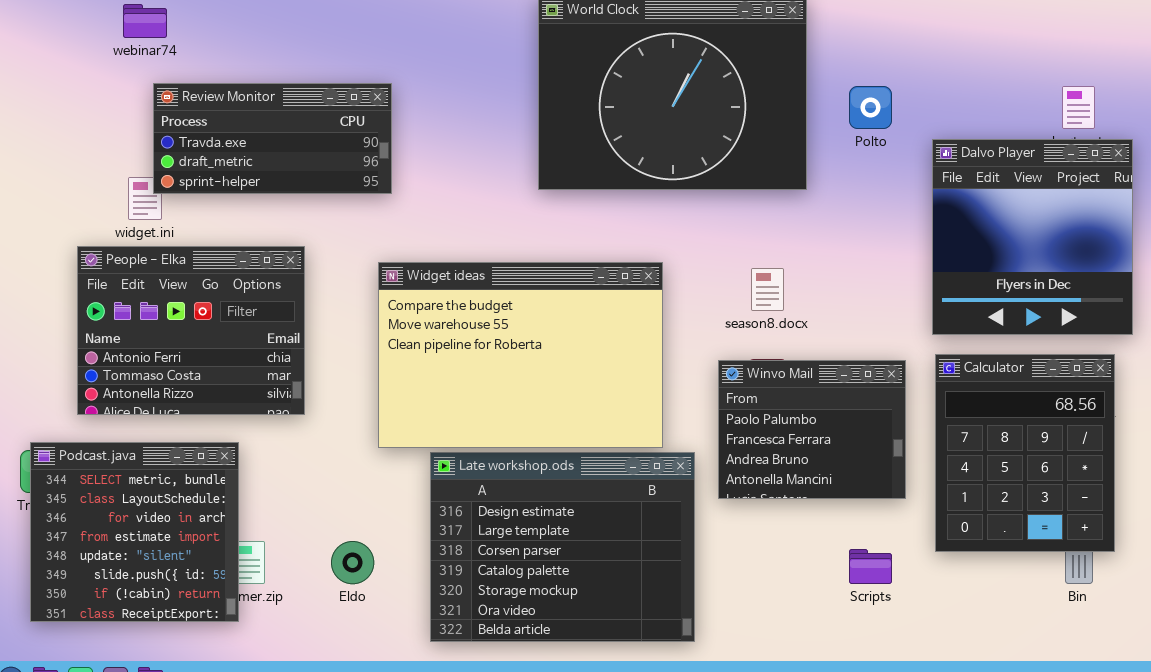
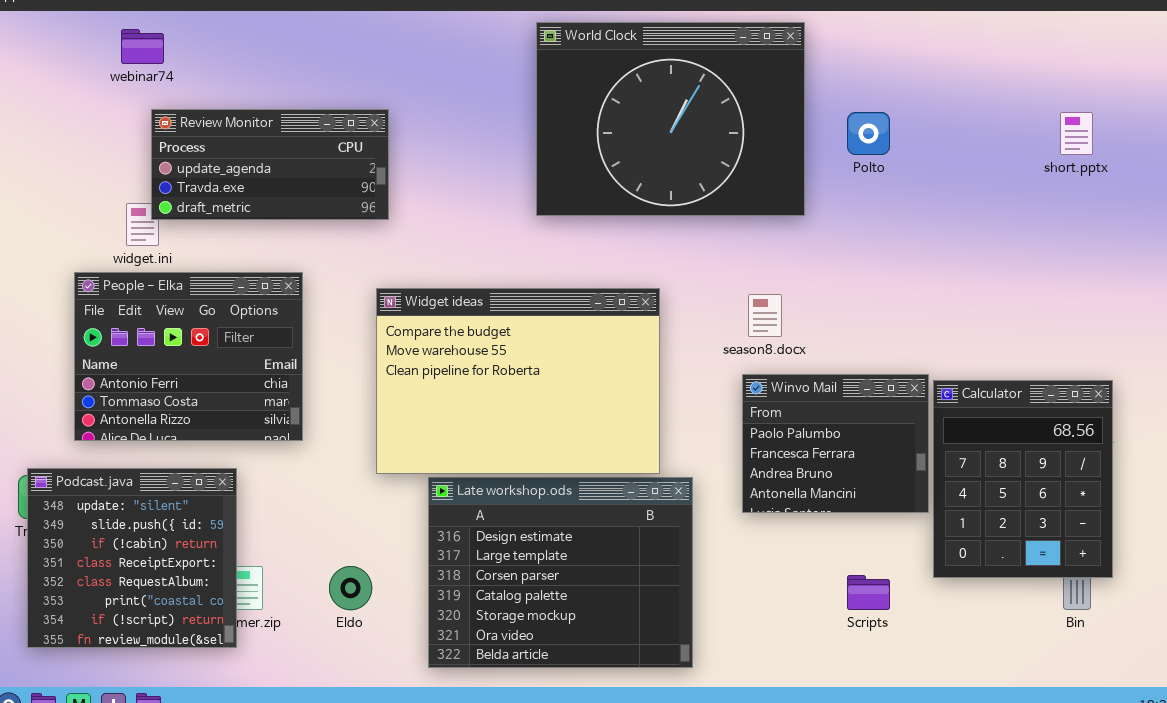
Review Monitor: [153,83,392,194] -> [151,109,389,220], scrolled up 1 row
Dalvo Player: [932,139,1133,335] -> none, closed
Winvo Mail: [718,360,906,499] -> [742,374,929,513], moved
Podcast.java: [30,442,239,622] -> [27,468,237,648], scrolled down 4 rows

